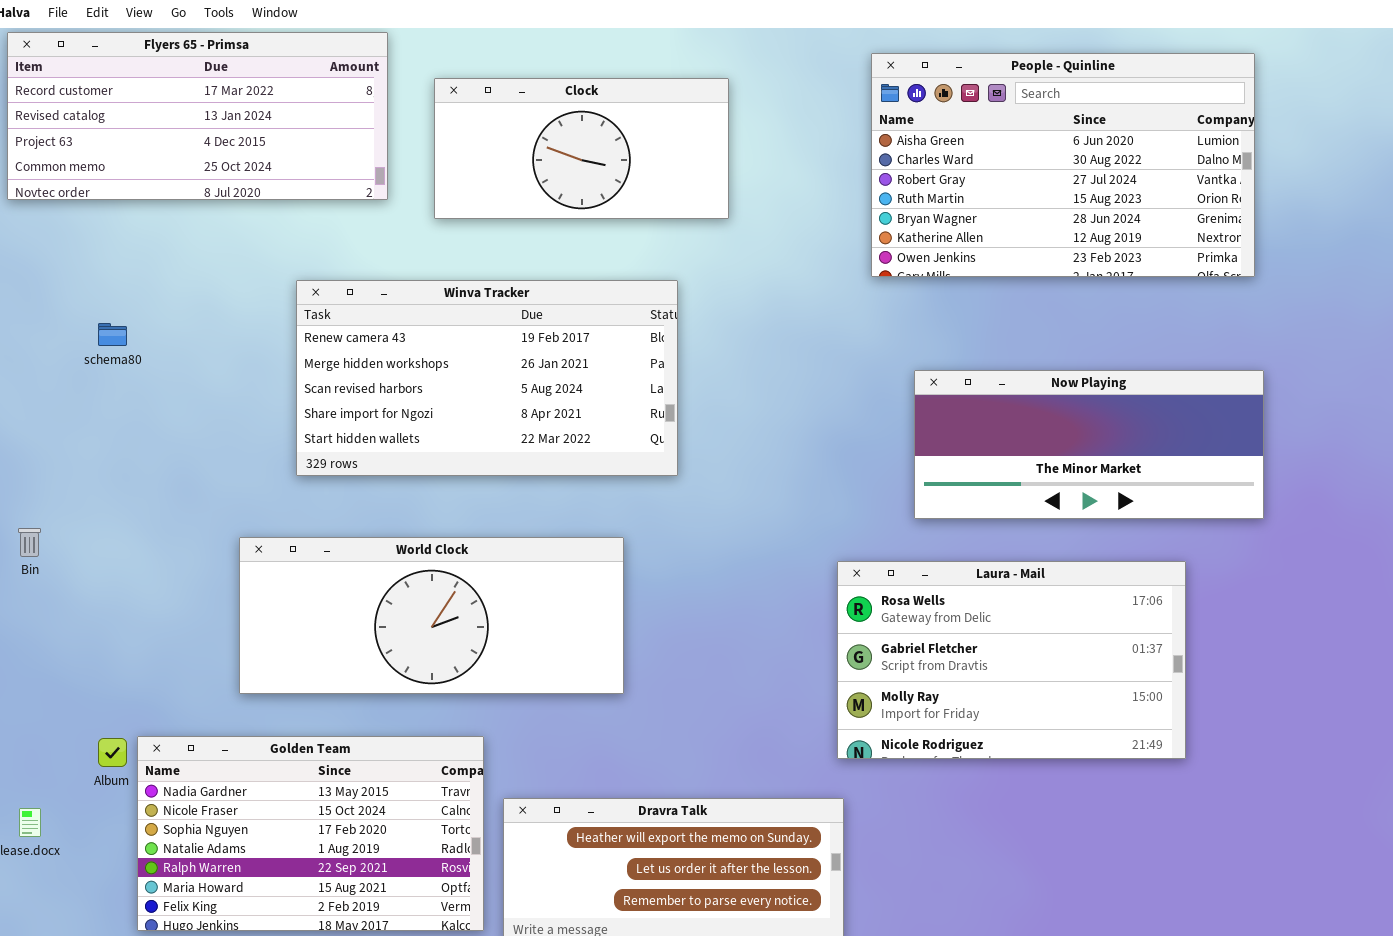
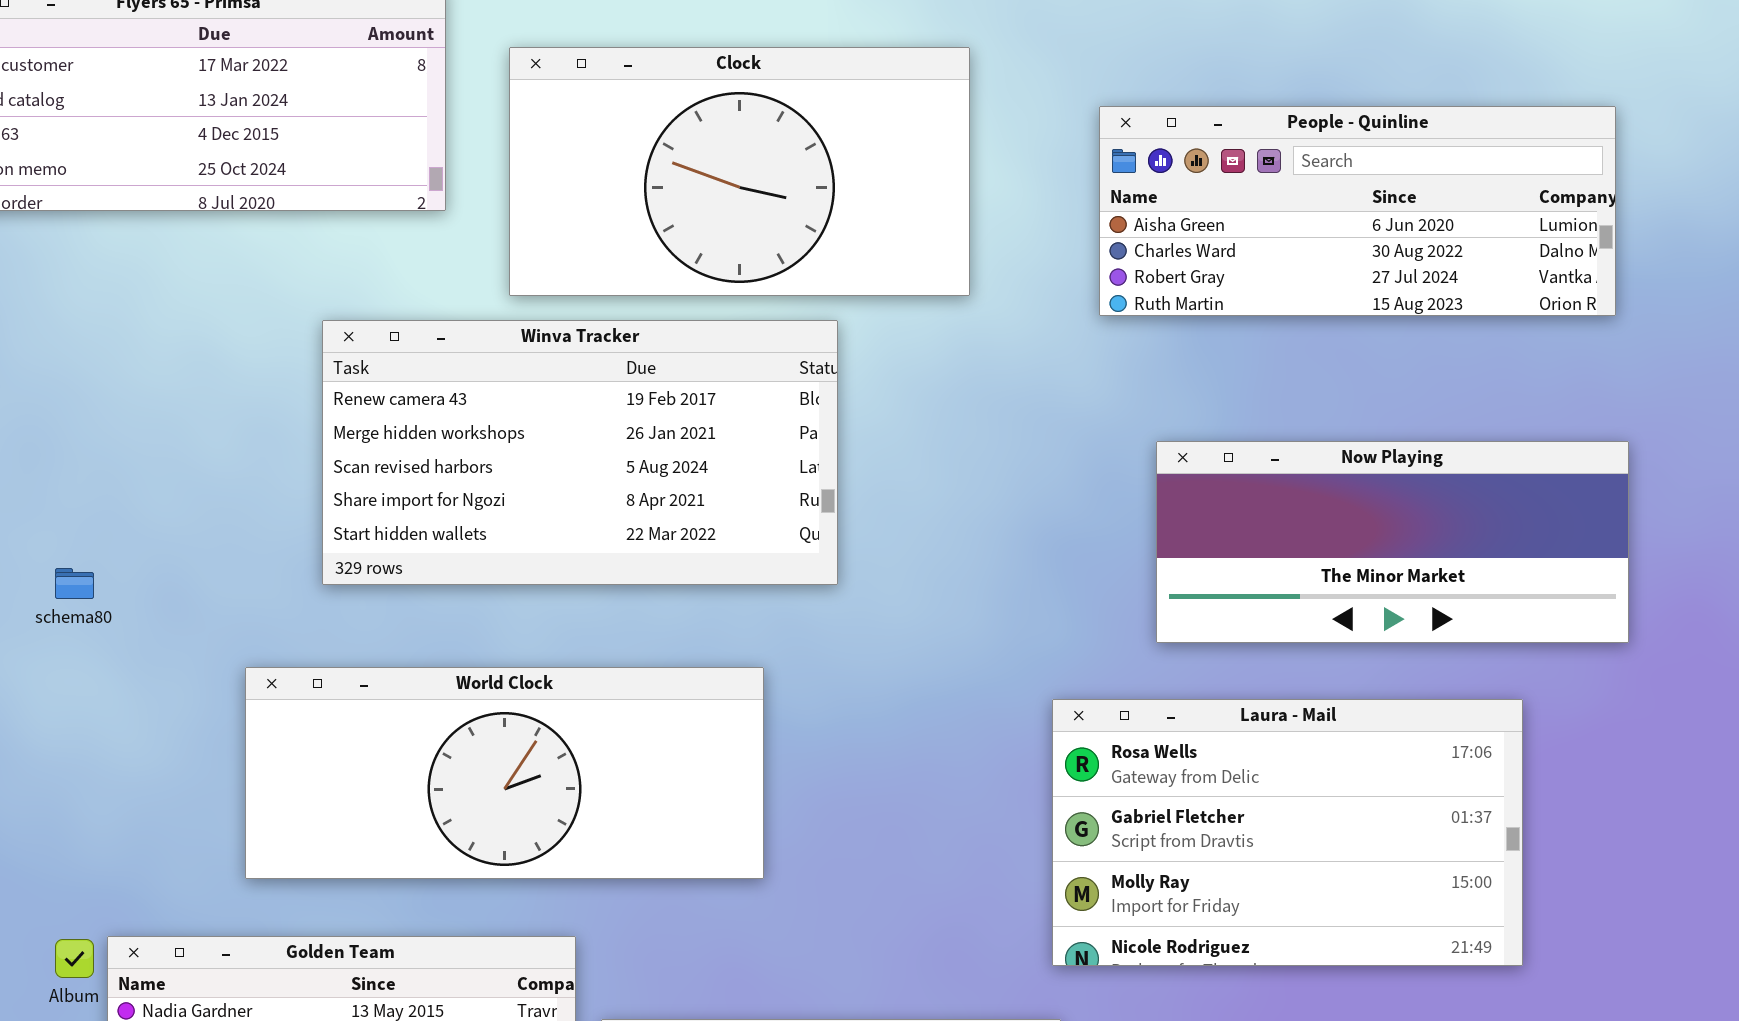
People - Quinline: [871,53,1255,277] -> [1099,106,1616,316], resized
Clock: [434,78,729,219] -> [509,47,970,296], resized
schema80: [98,323,127,346] -> [55,568,94,599], moved

